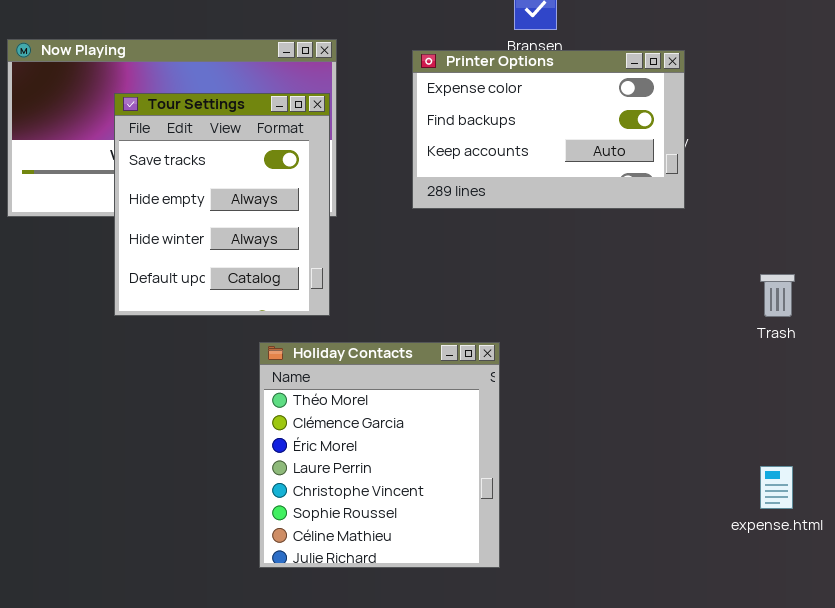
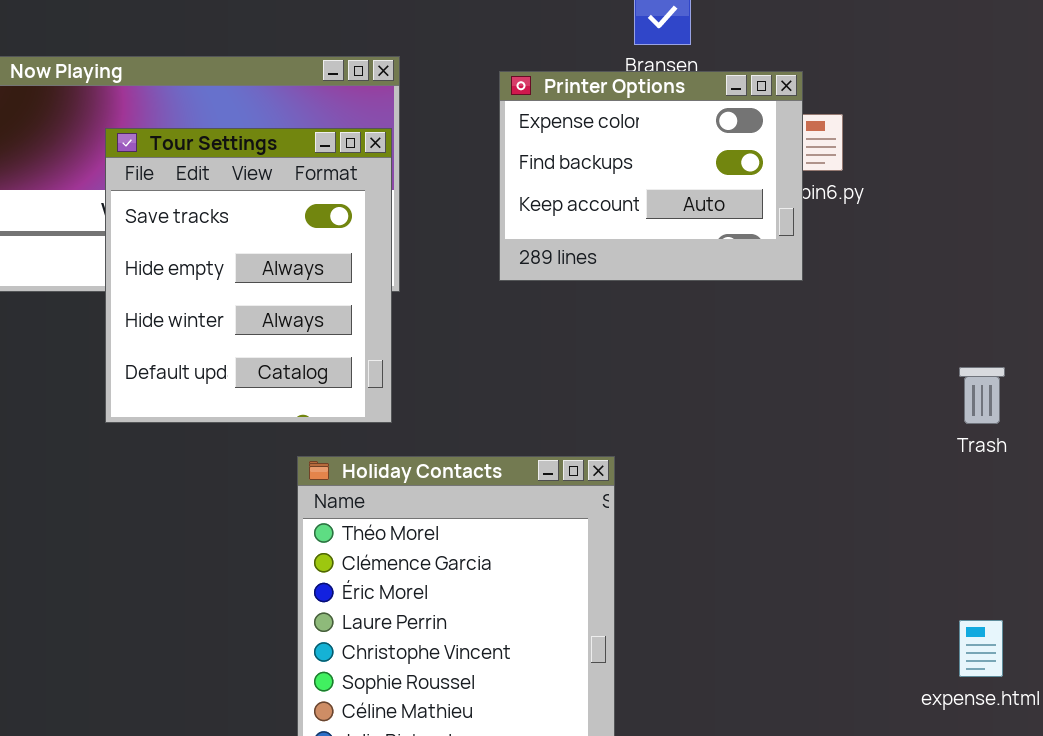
Printer Options: [412,50,685,209] -> [499,71,803,281], resized

